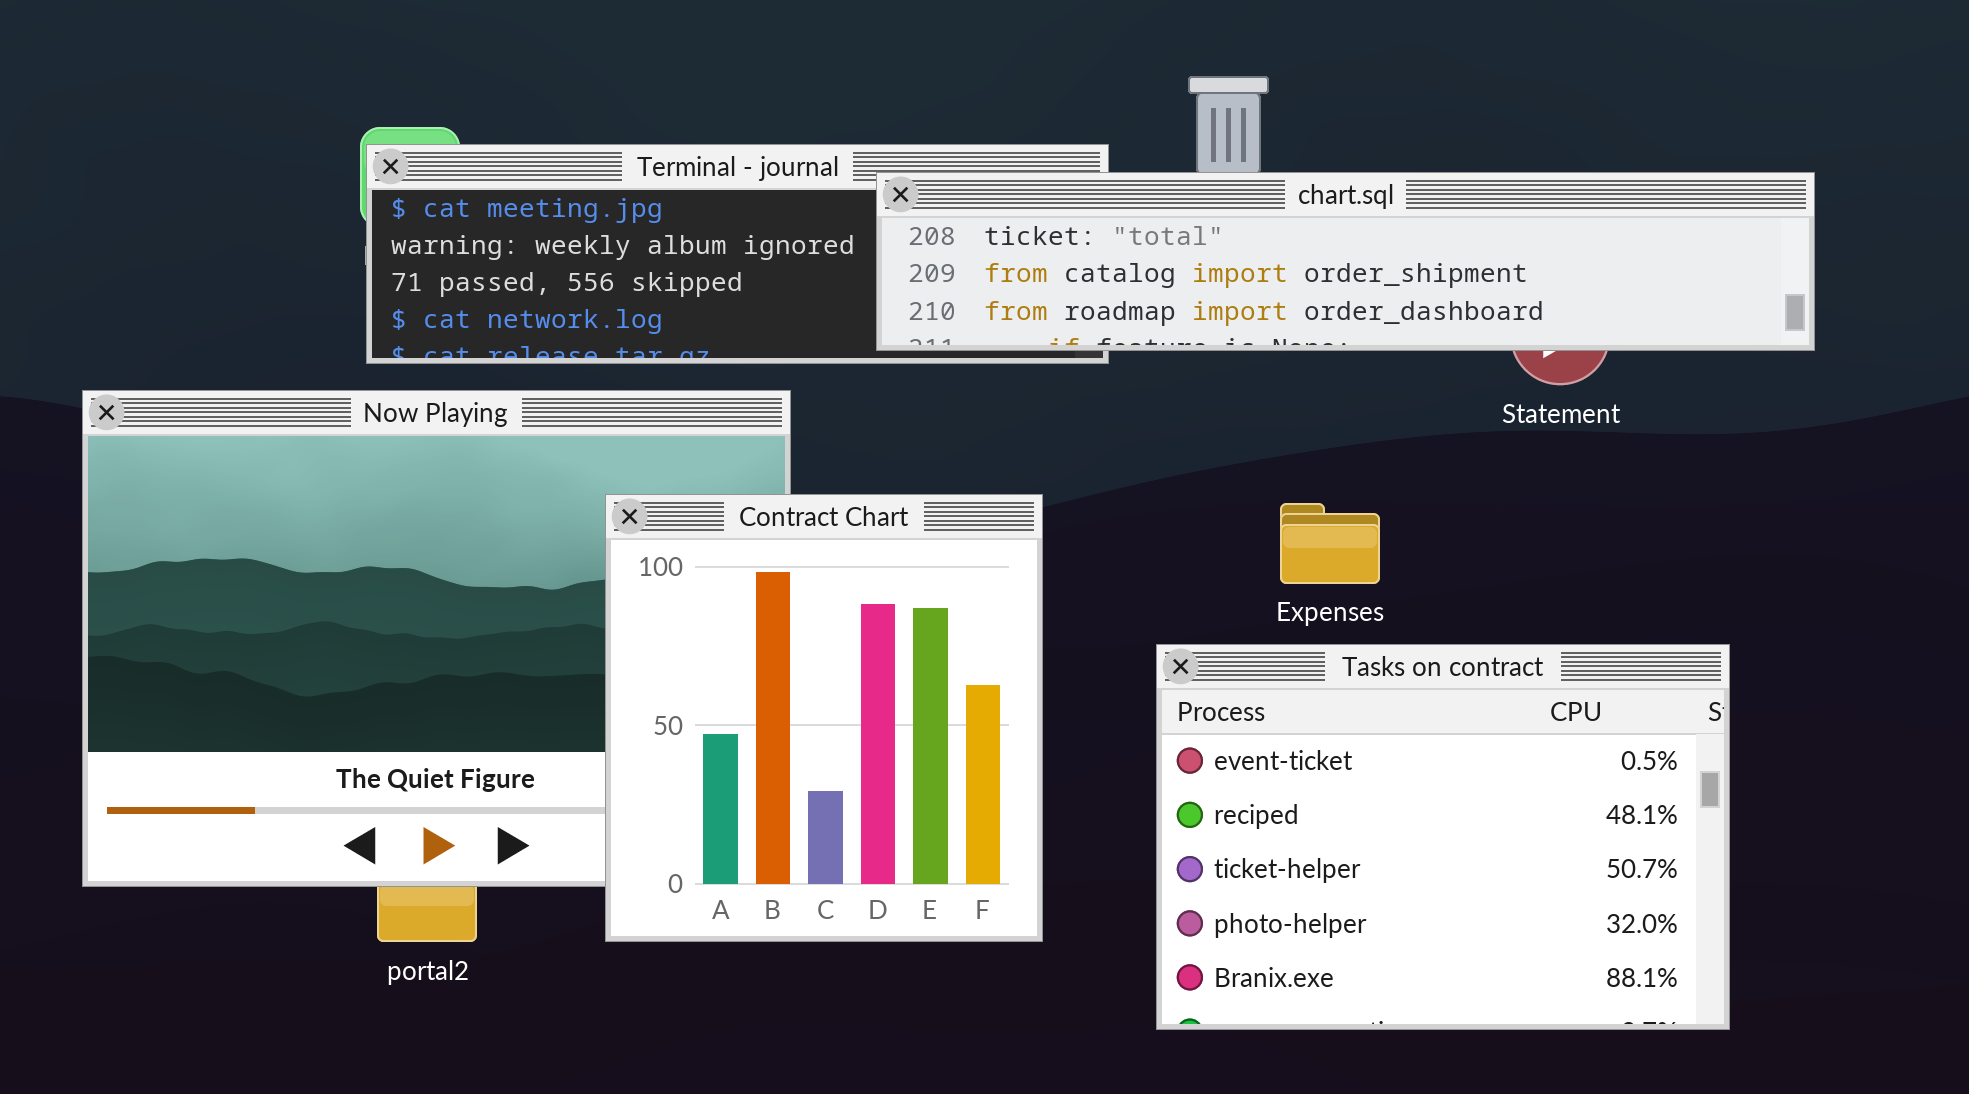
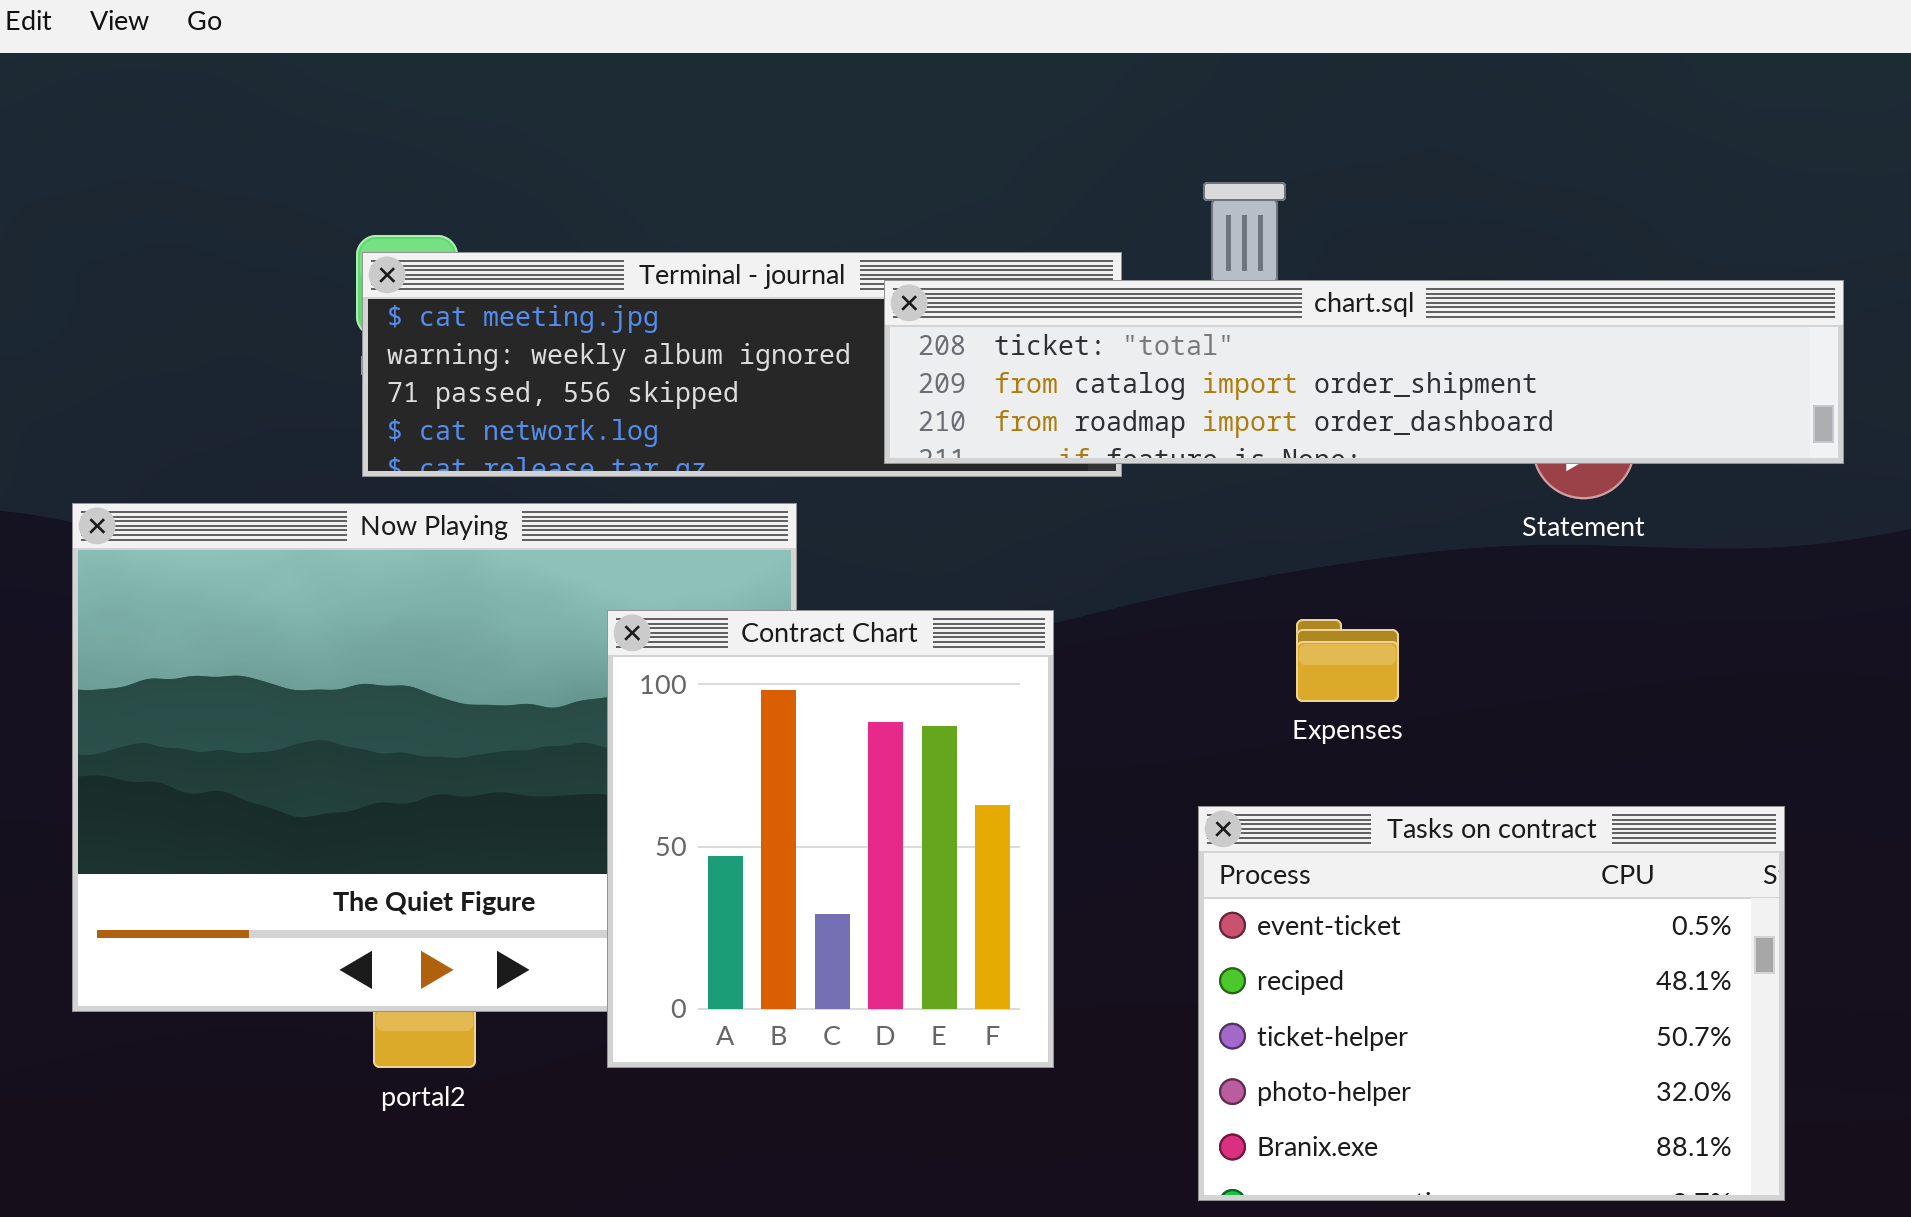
Tasks on contract: [1156,644,1730,1030] -> [1198,806,1785,1201], moved

